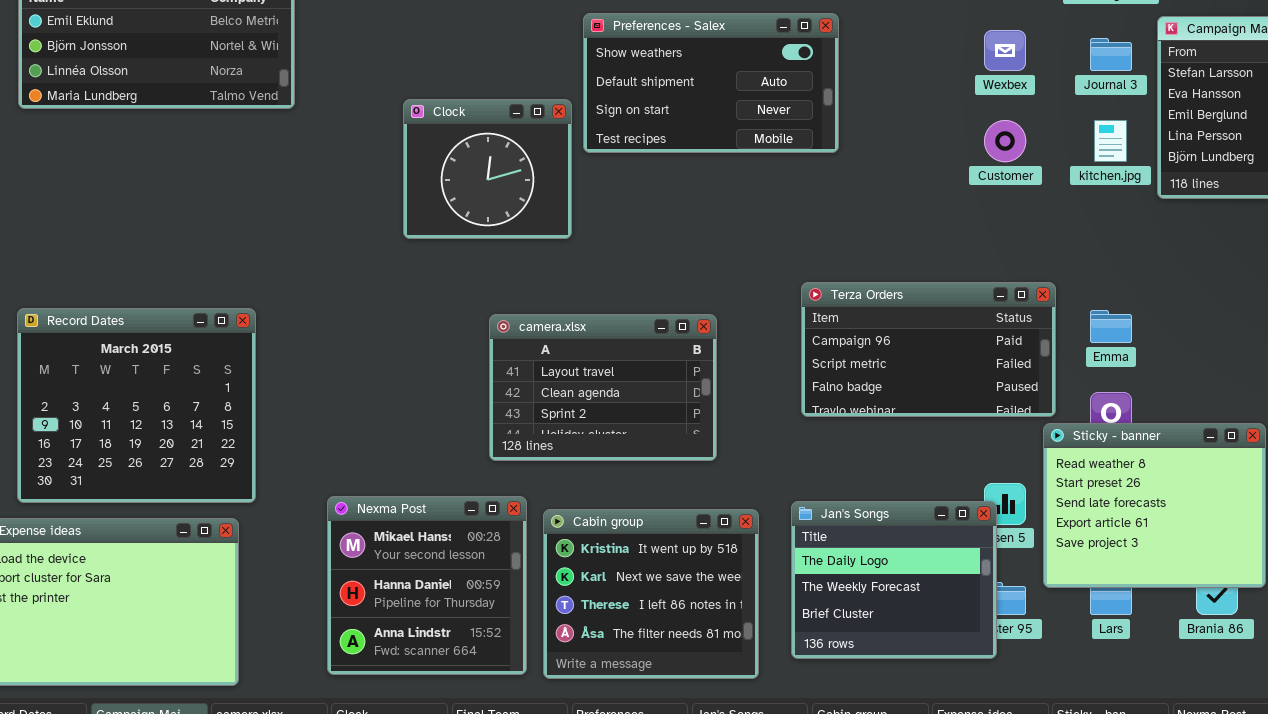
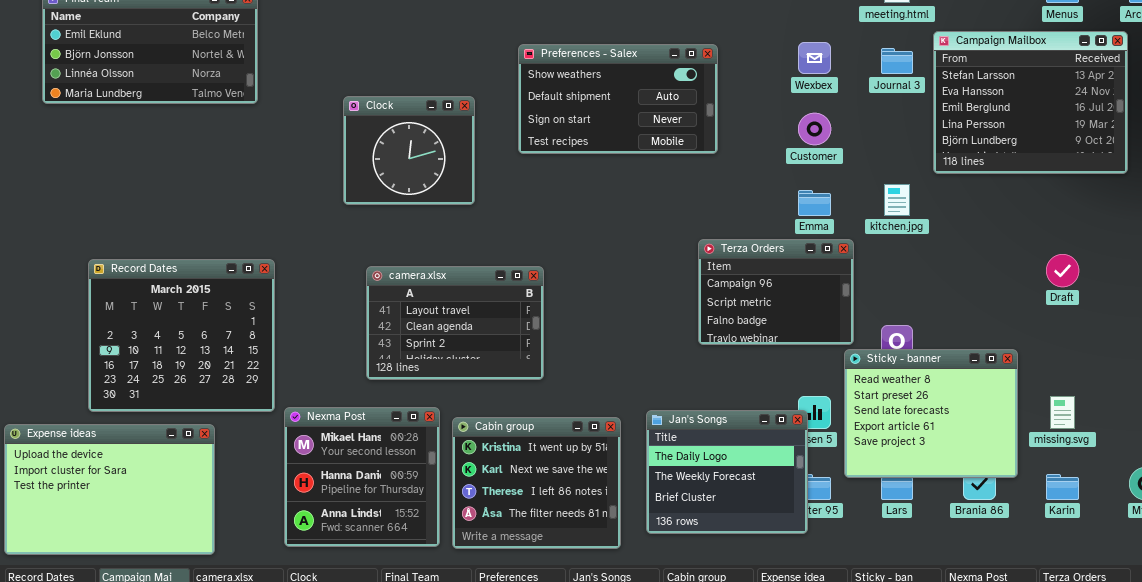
Preferences - Salex: [583,13,839,153] -> [518,44,718,154], moved
kitchen.jpg: [1094,120,1127,162] -> [884,184,910,216], moved
Terza Orders: [801,282,1056,417] -> [698,239,854,345], resized
Record Dates: [17,308,256,503] -> [88,259,275,412], moved
Emma: [1090,310,1132,343] -> [798,190,831,216], moved
camera.xlsx: [489,314,717,461] -> [366,266,544,380], moved

